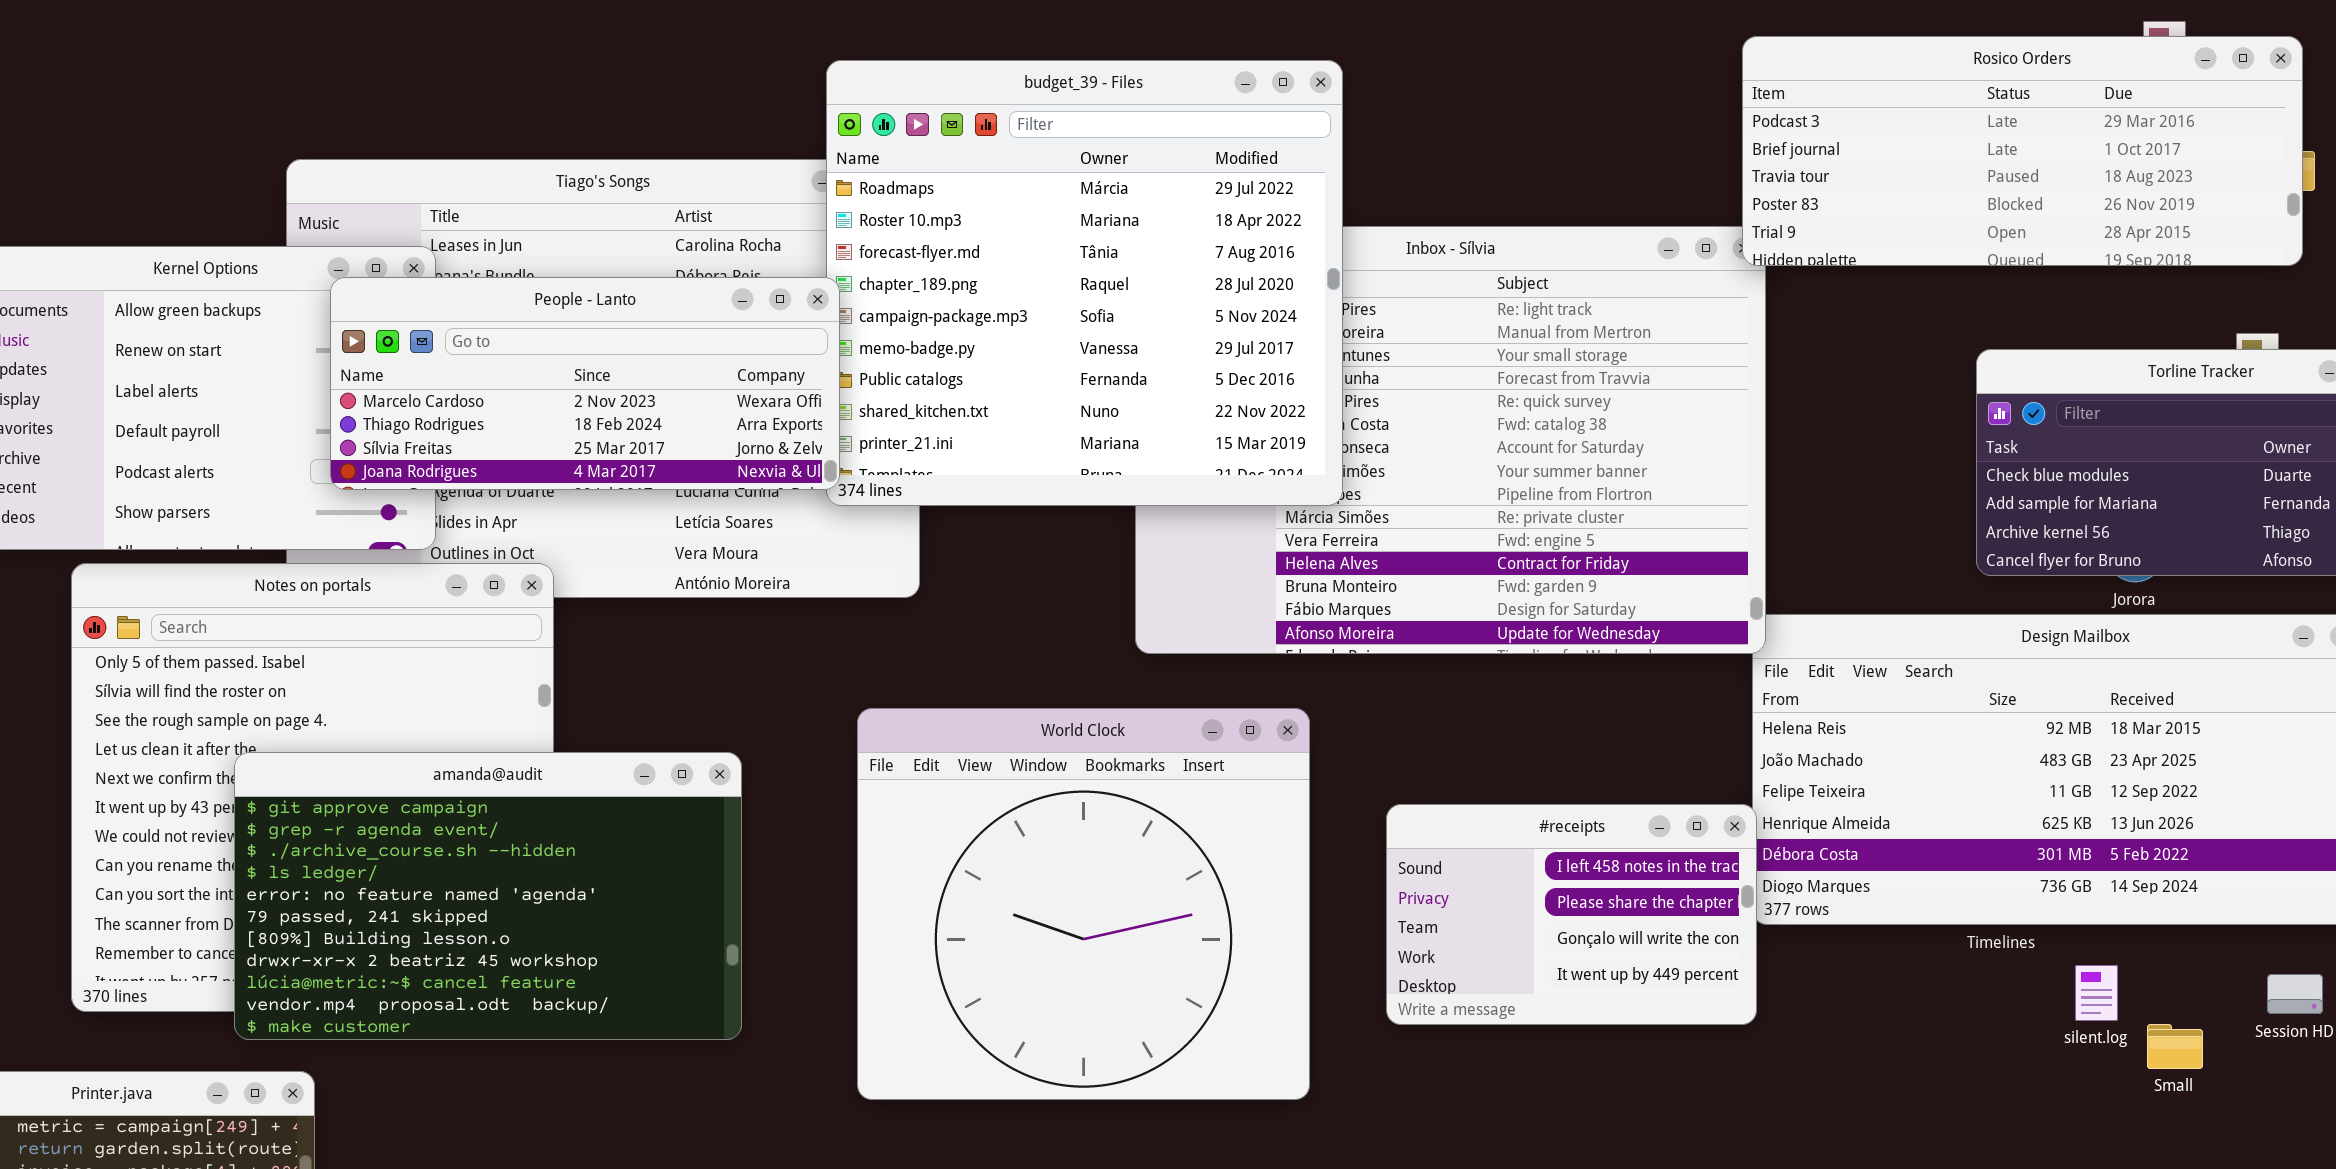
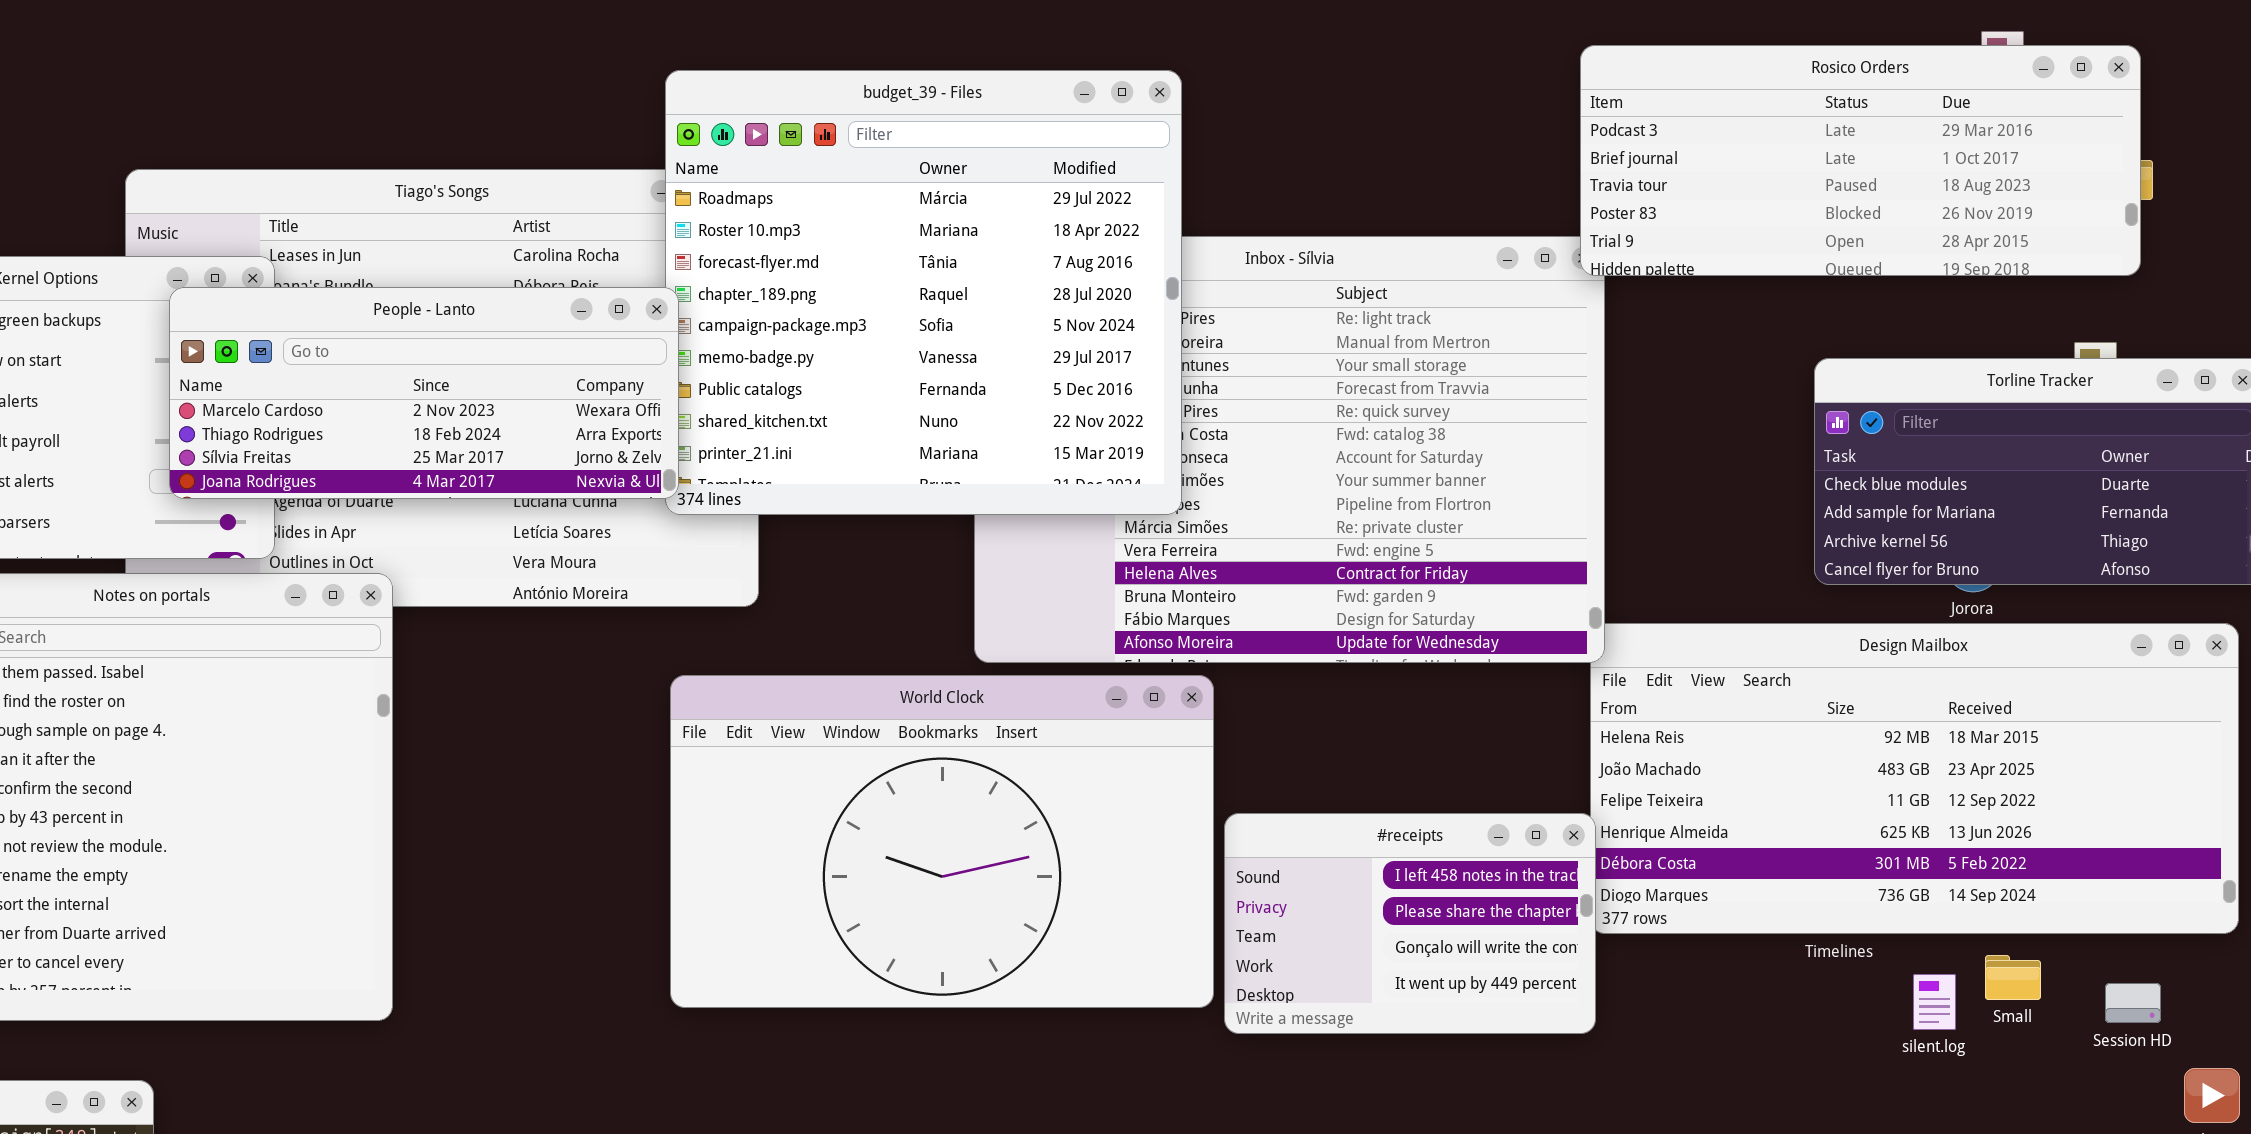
World Clock: [857,708,1310,1100] -> [670,675,1214,1008], moved, resized
amanda@audit: [234,752,742,1040] -> none, closed
Small: [2147,1024,2203,1069] -> [1985,955,2041,1000], moved

